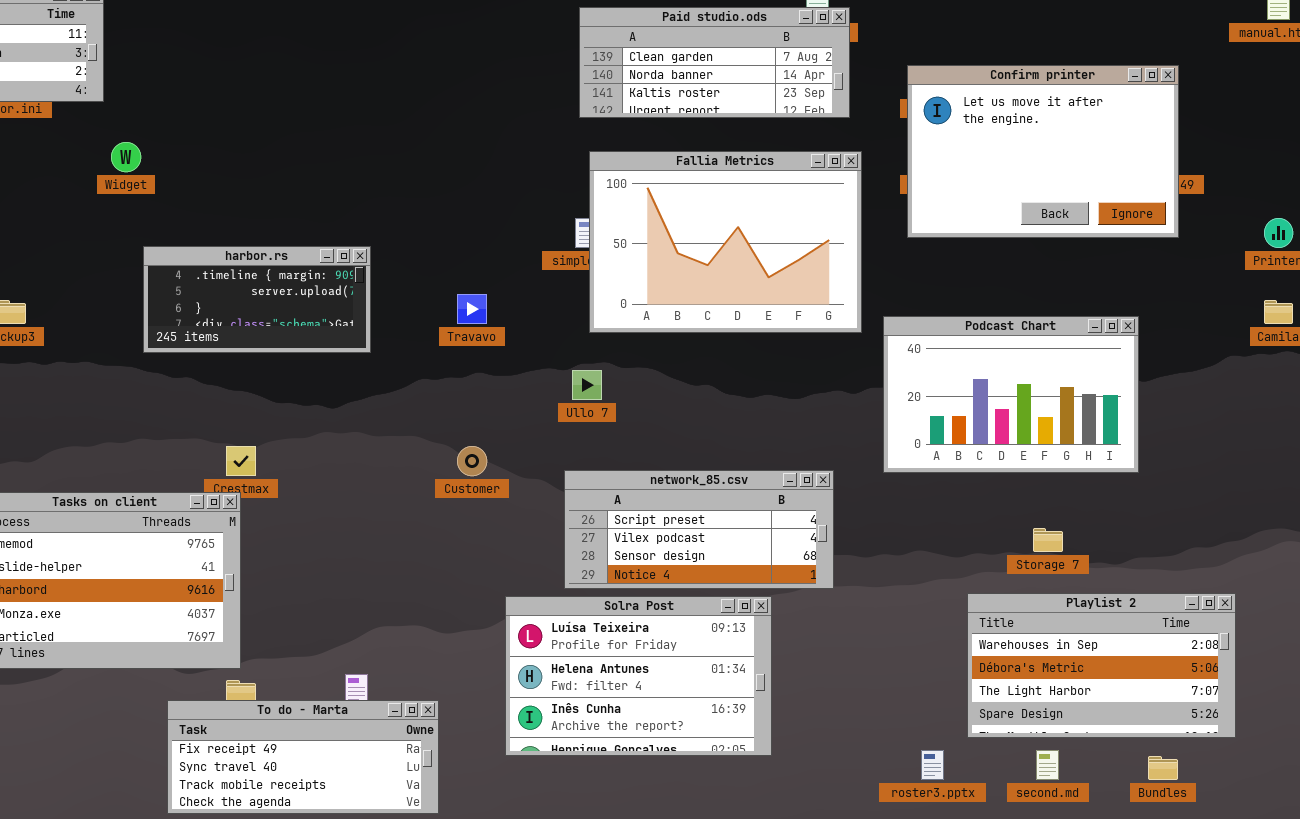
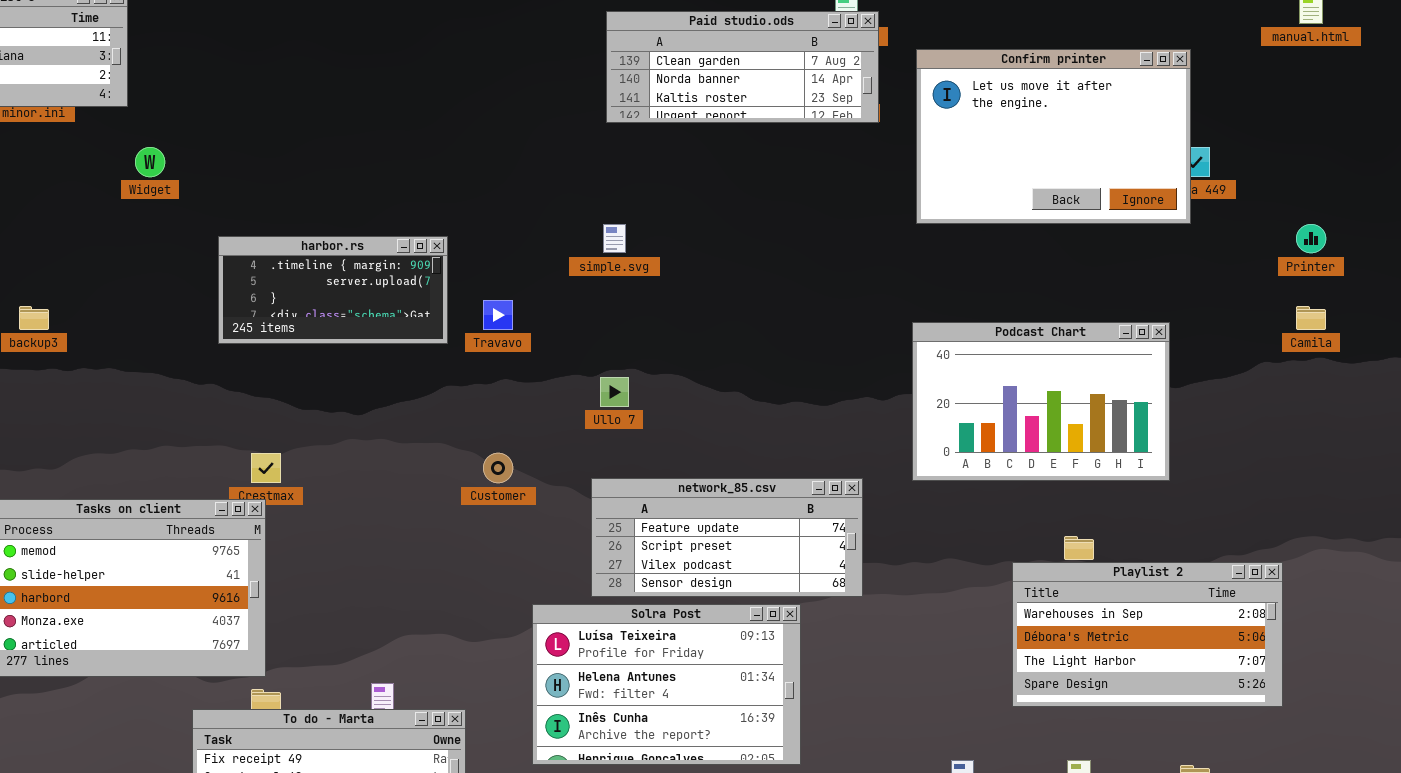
Confirm printer: [907,65,1179,238] -> [916,49,1191,224], moved
Fallia Metrics: [589,151,862,333] -> none, closed
harbor.rs: [143,246,371,353] -> [218,236,448,344], moved
network_85.csv: [564,470,834,589] -> [591,478,863,597], scrolled up 1 row
Playlist 2: [967,593,1236,738] -> [1012,562,1283,707], moved

